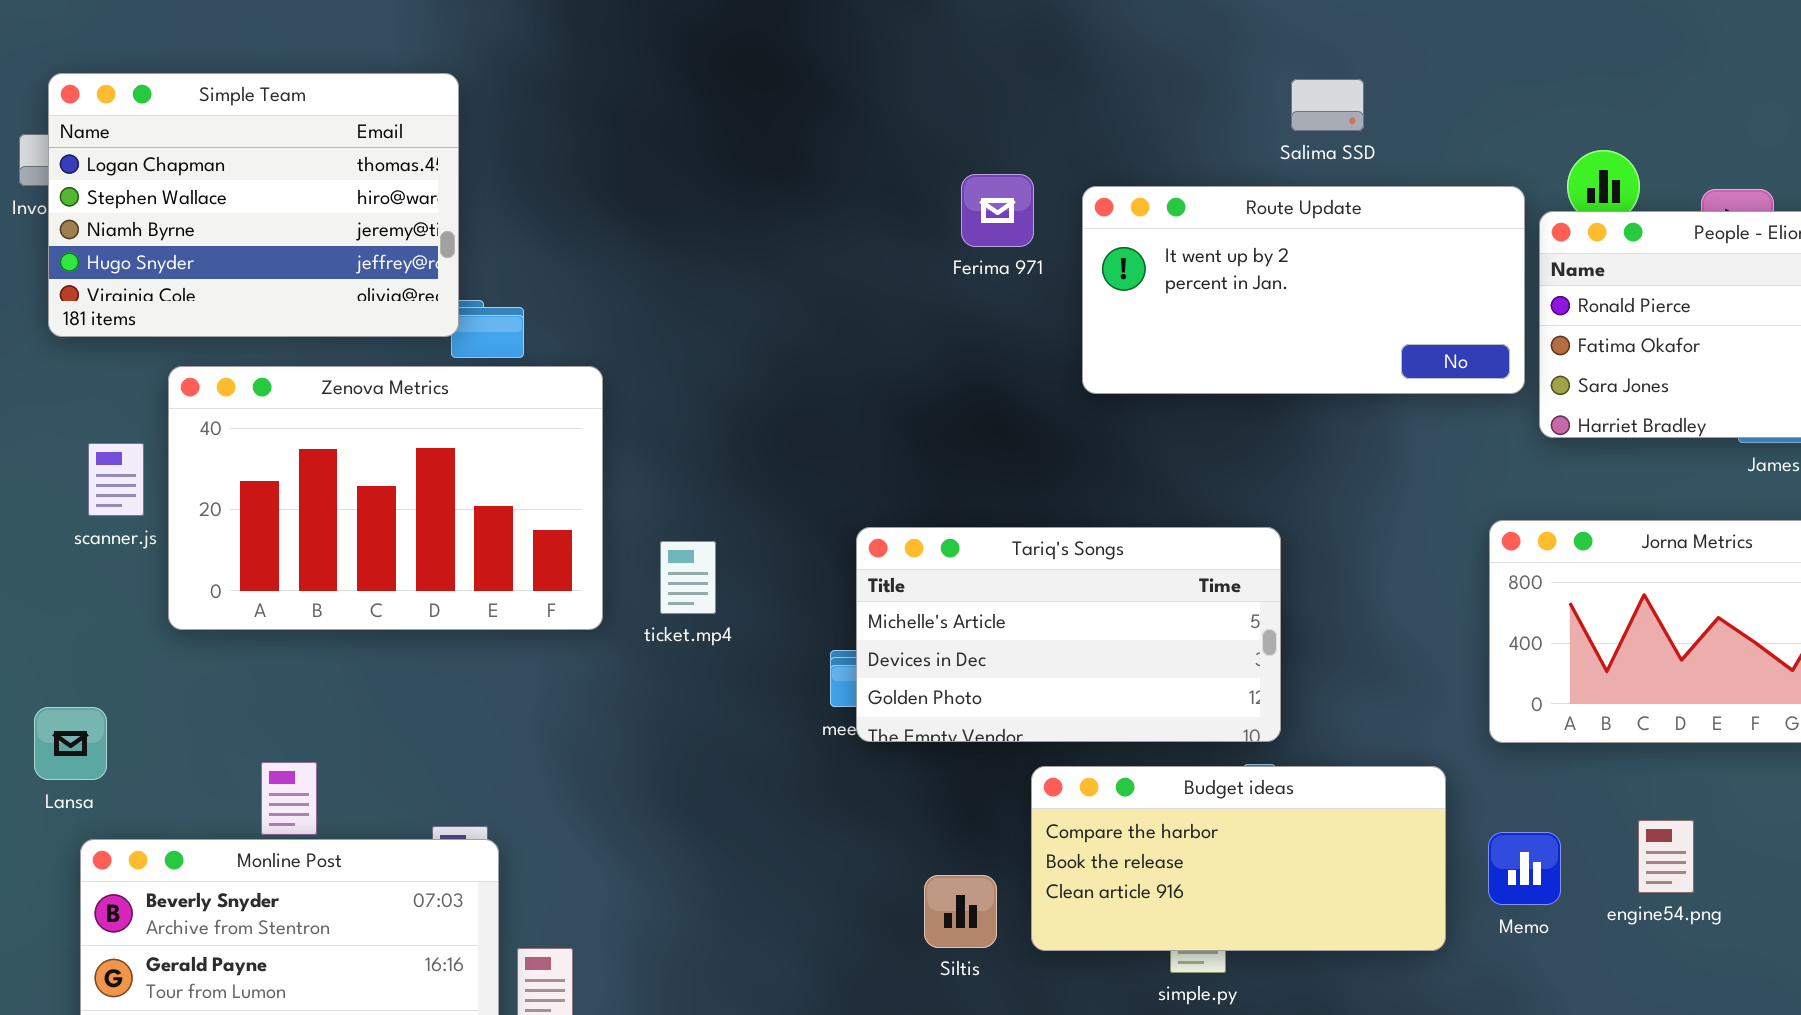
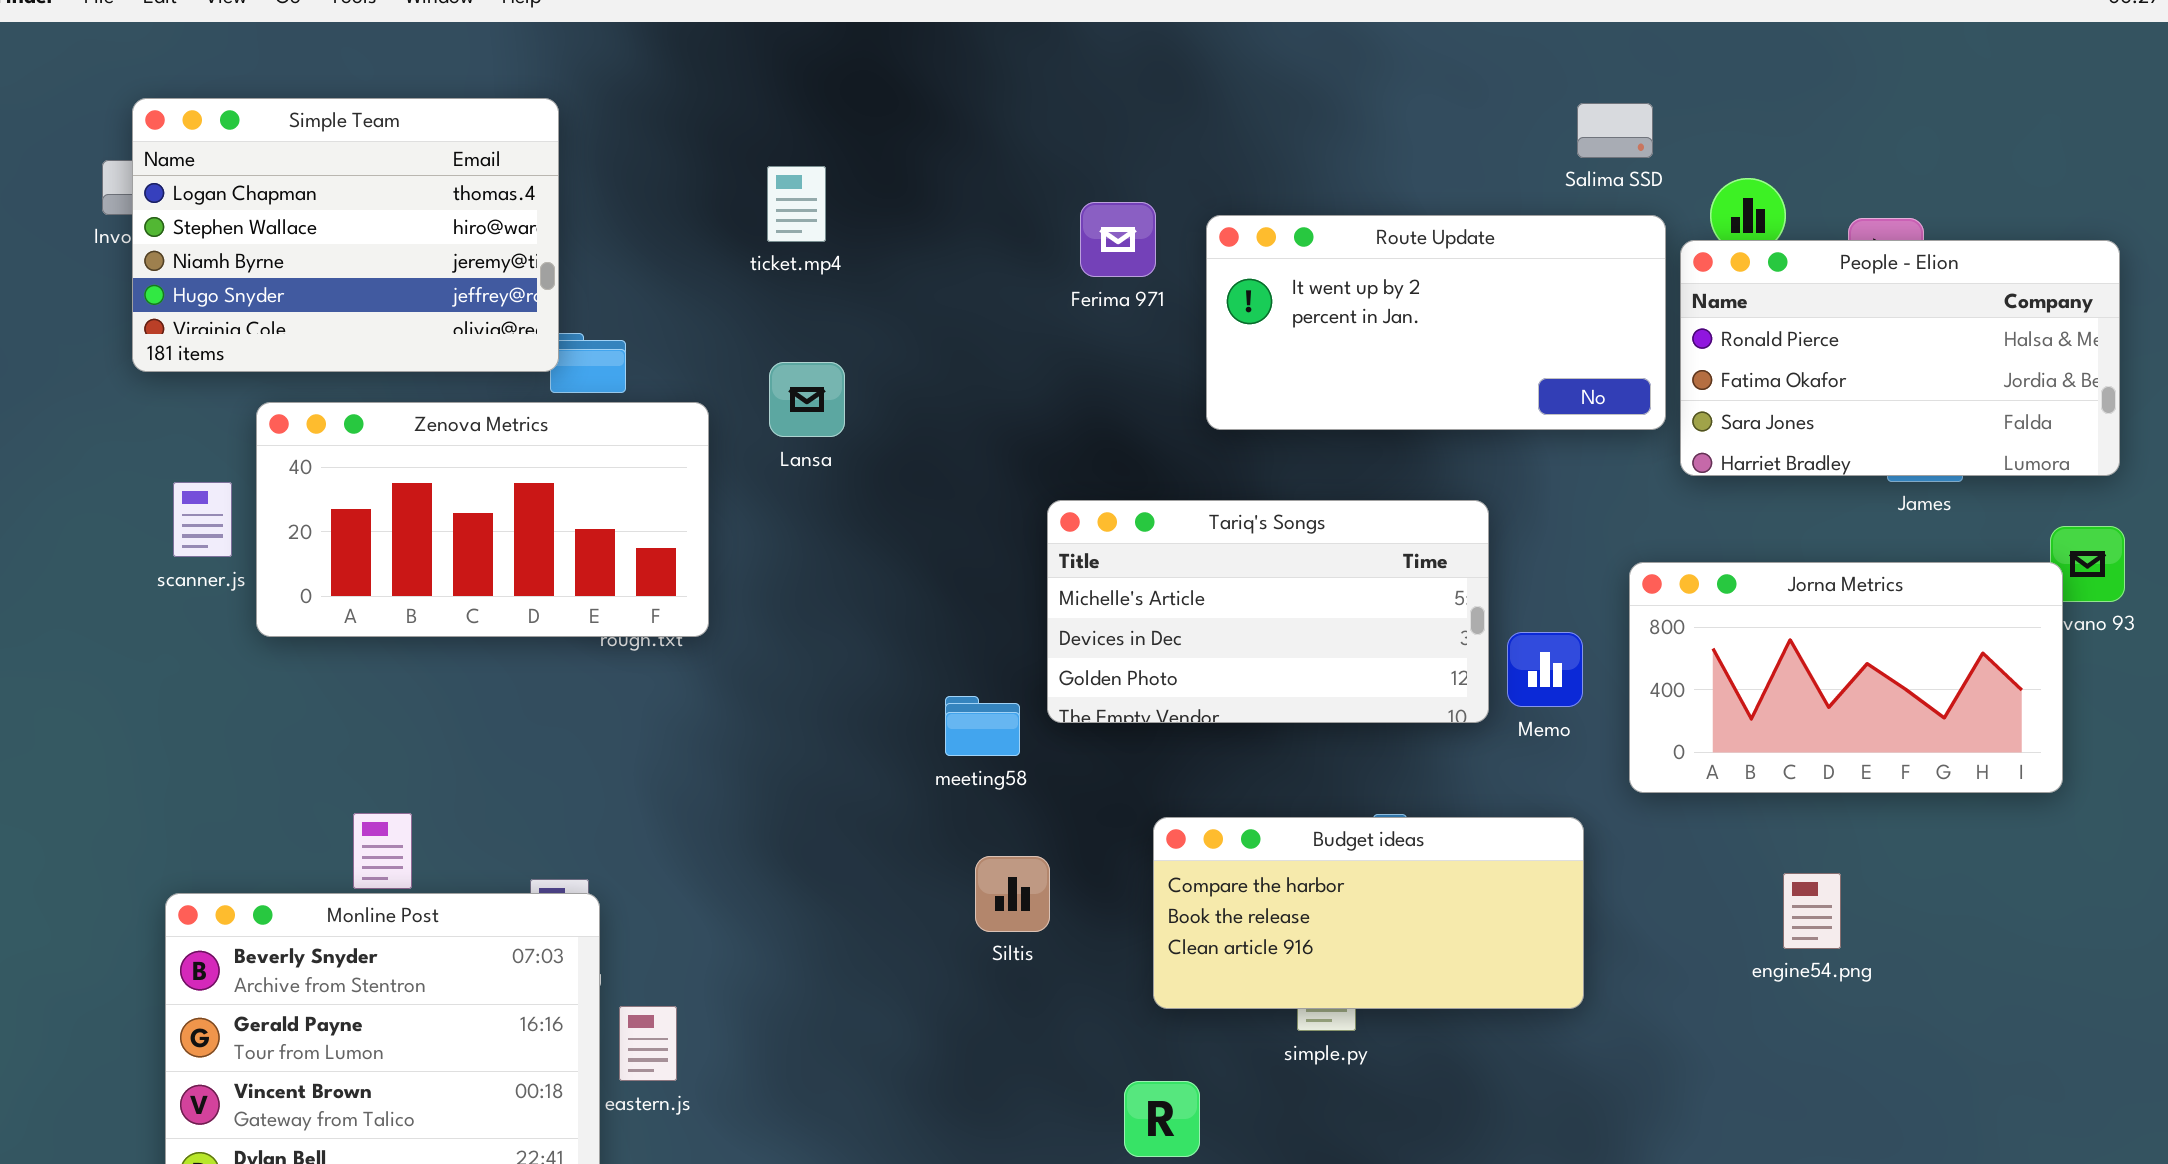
Salima SSD: [1291,79,1364,131] -> [1577,103,1653,158], moved
Zenova Metrics: [168,366,603,630] -> [256,402,709,637], resized
Tariq's Songs: [856,527,1281,742] -> [1047,500,1489,723], moved
ticket.mp4: [660,541,716,614] -> [767,166,826,242], moved
Lansa: [34,707,107,780] -> [769,362,845,437], moved
Memo: [1488,832,1561,905] -> [1507,632,1583,707], moved
Siltis: [924,875,997,948] -> [975,856,1050,932], moved

